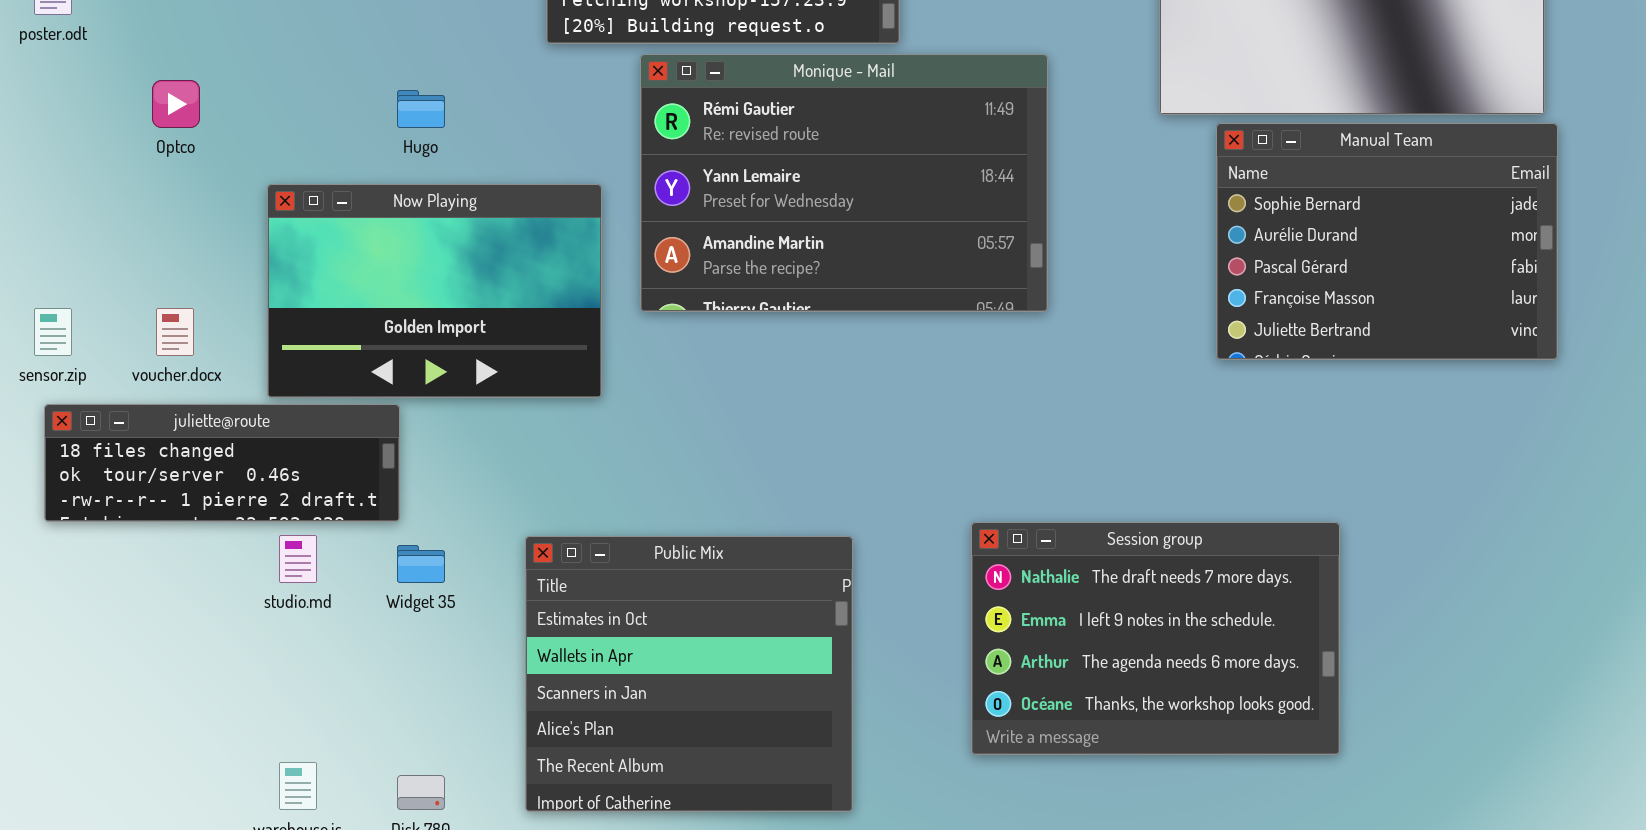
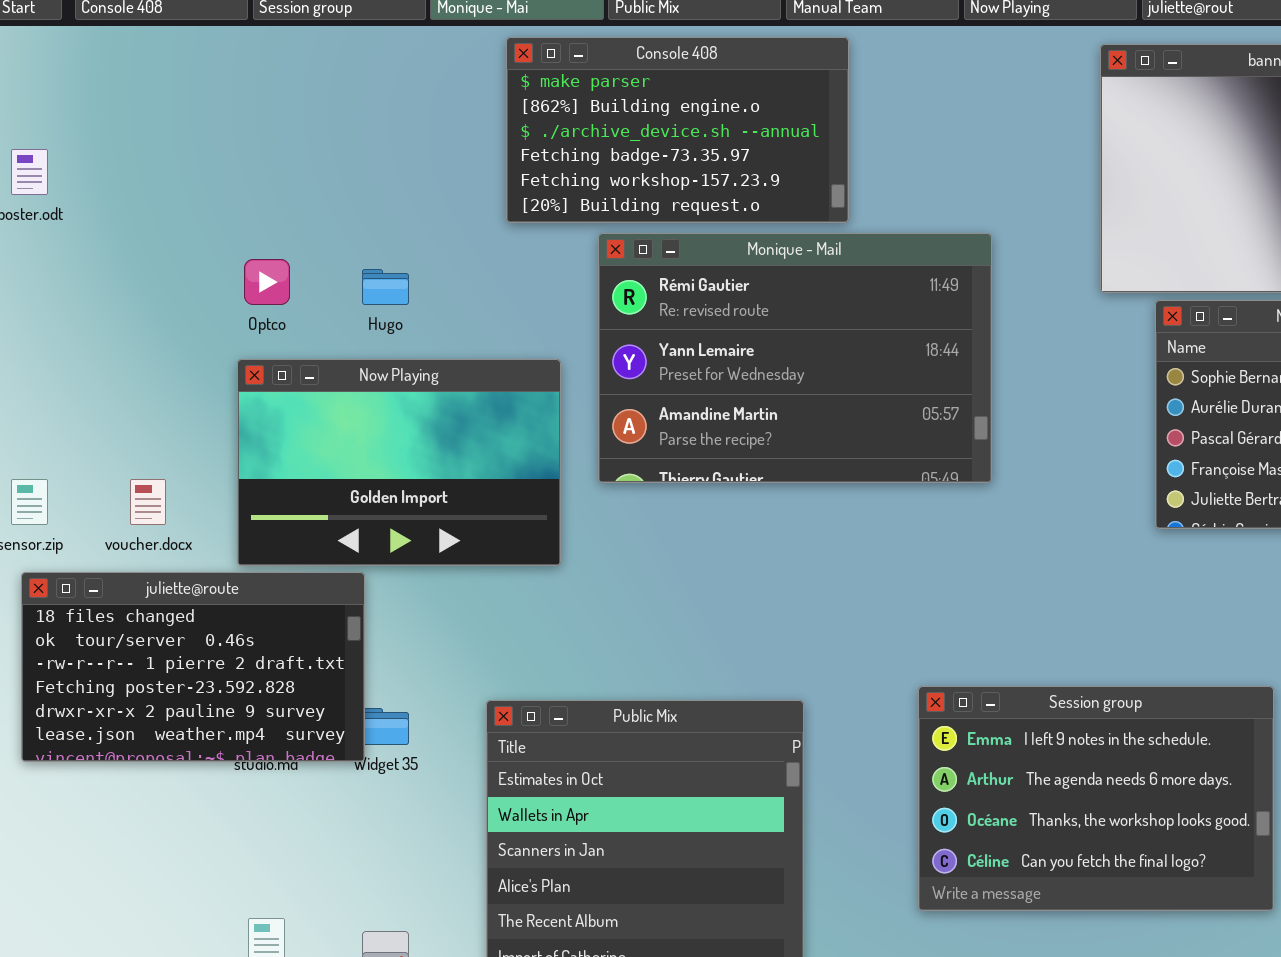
Optco: [152,80,200,128] -> [244,259,290,305], moved
juliette@route: [44,404,400,522] -> [21,572,365,762], resized
Session group: [971,522,1340,755] -> [918,686,1274,911], scrolled down 1 row

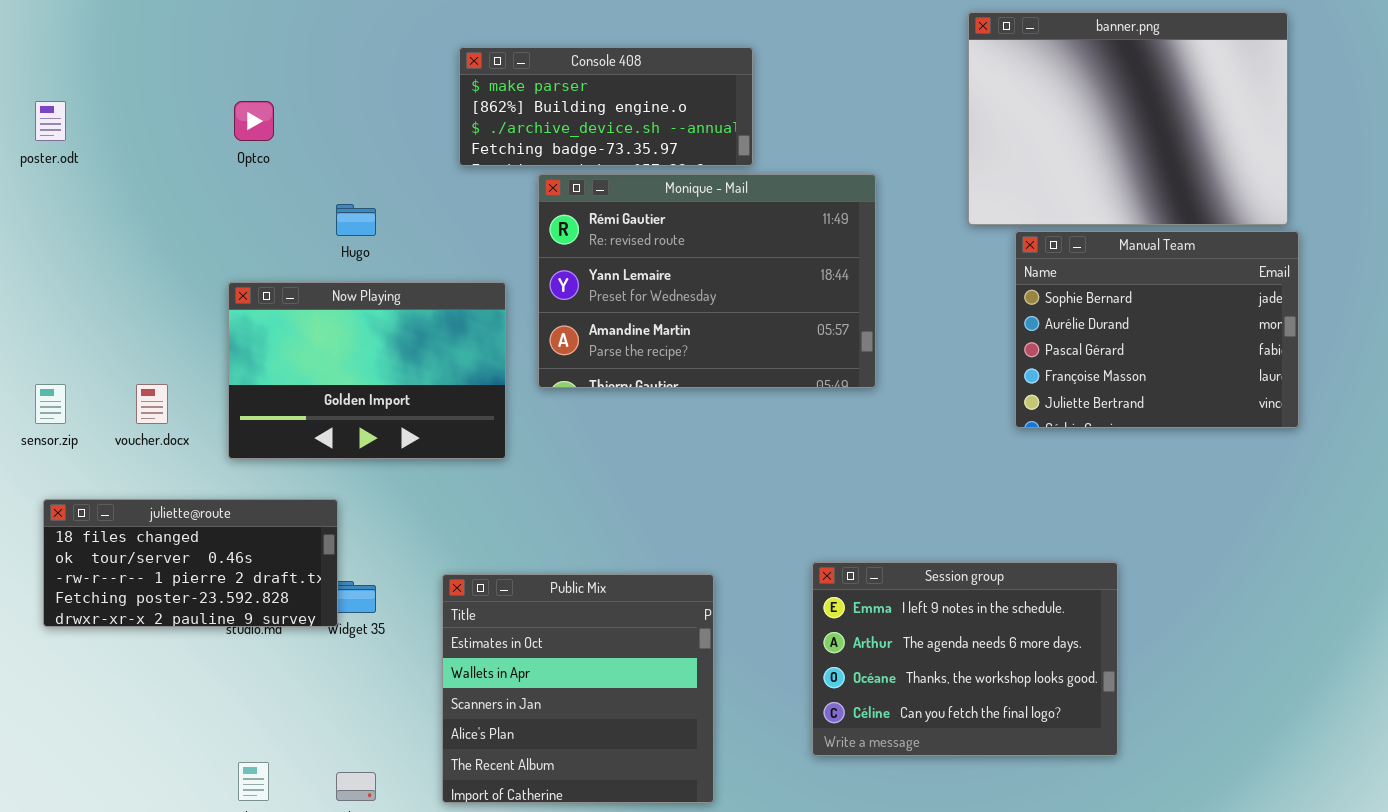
Console 408: [506,37,849,223] -> [459,47,753,166], resized
Optco: [244,259,290,305] -> [234,101,274,141], moved
juliette@route: [21,572,365,762] -> [43,499,338,627], resized

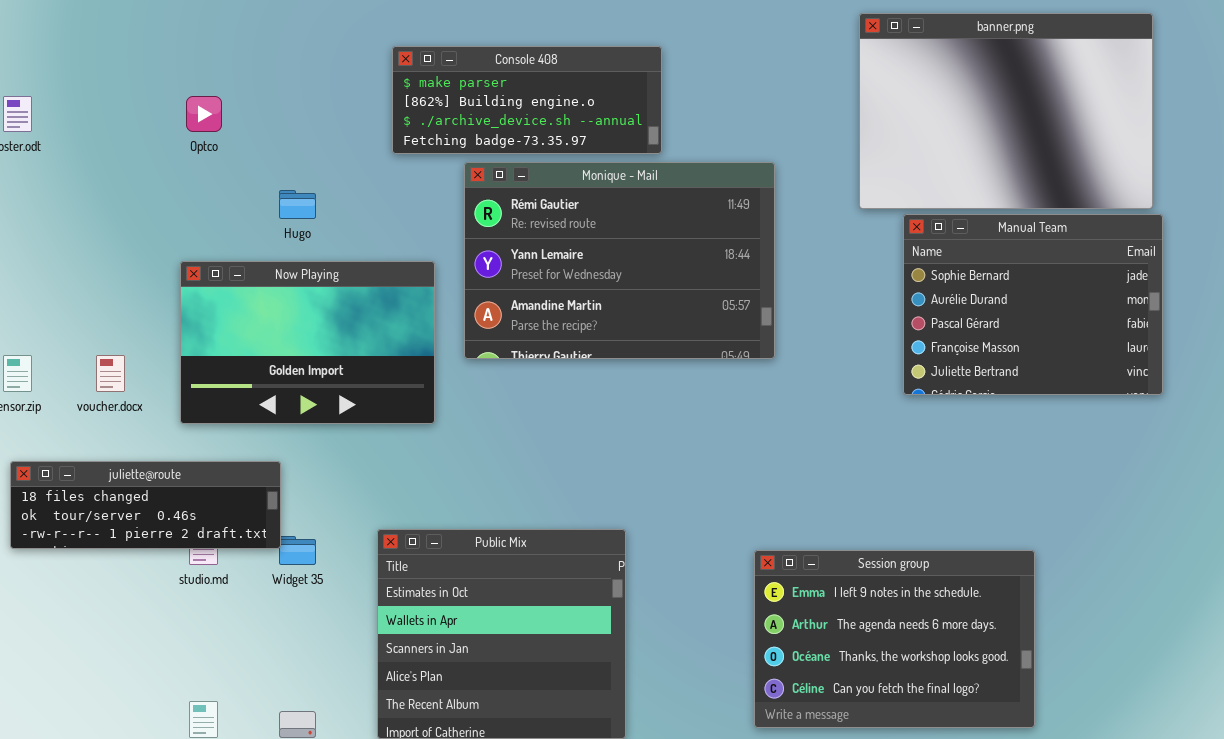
juliette@route: [43,499,338,627] -> [10,461,281,549], resized
Session group: [812,562,1118,756] -> [754,550,1035,728], moved

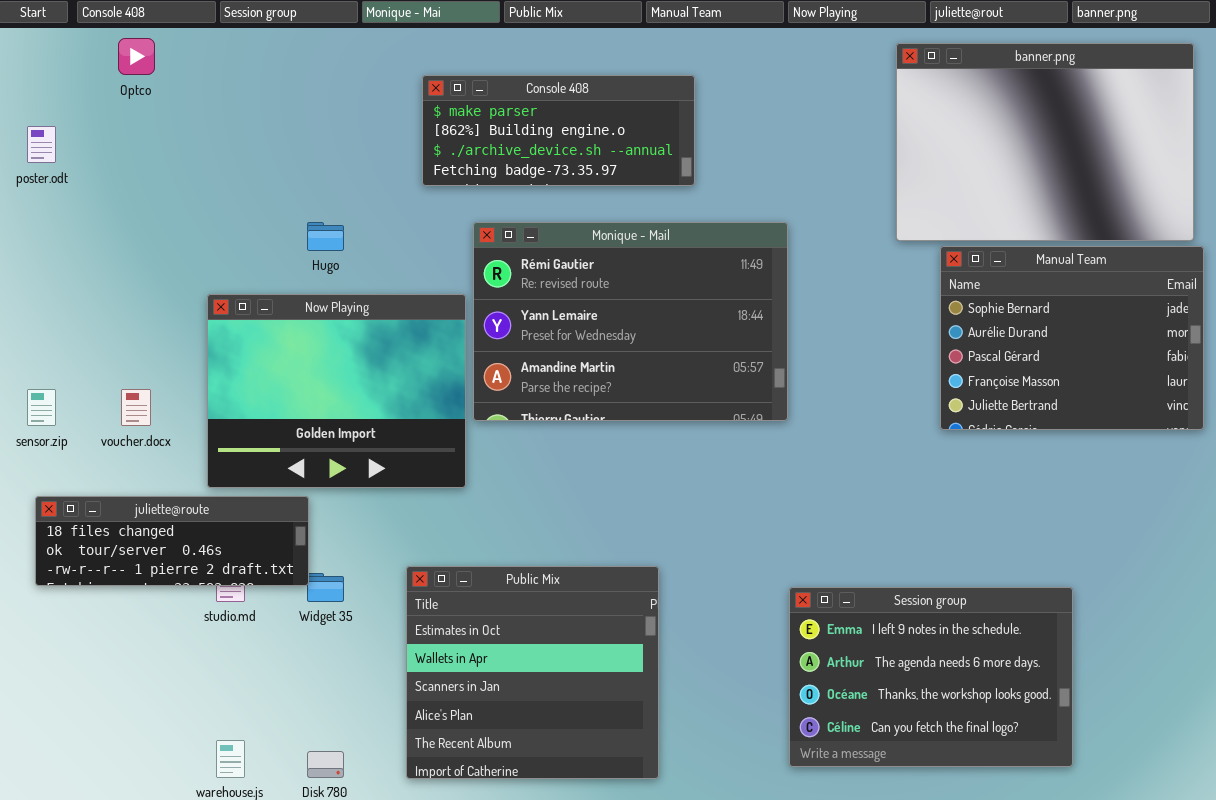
Optco: [186,96,222,132] -> [118,38,155,75], moved
Monique - Mail: [464,162,775,359] -> [473,222,788,421], moved
Now Playing: [180,261,435,424] -> [207,294,466,488], resized

